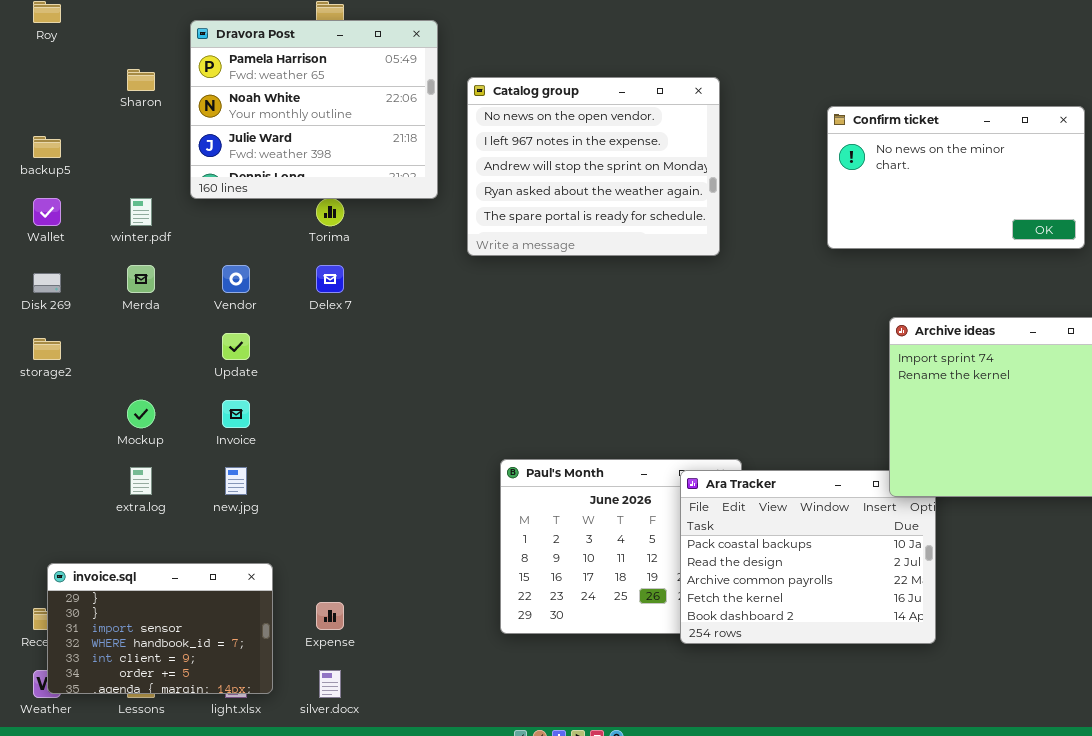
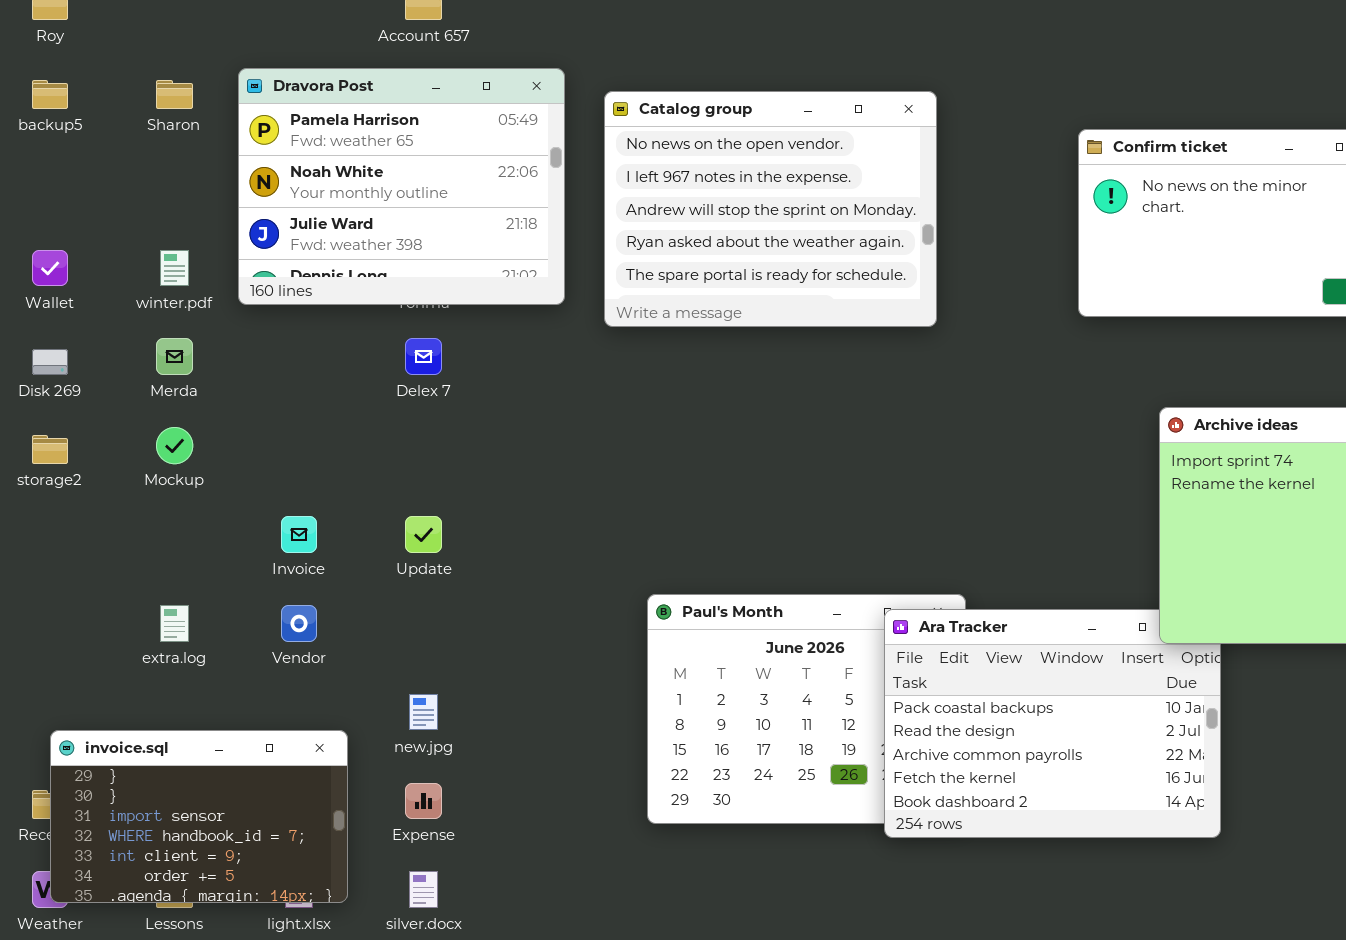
Dravora Post: [190,20,438,199] -> [238,68,565,305], moved
backup5: [33,136,61,158] -> [32,80,68,109], moved
Vendor: [222,265,250,293] -> [281,605,317,642], moved
Update: [222,333,250,360] -> [405,516,442,553], moved
Mockup: [127,400,155,428] -> [156,427,193,464], moved
new.jpg: [225,467,247,495] -> [409,694,438,730], moved

